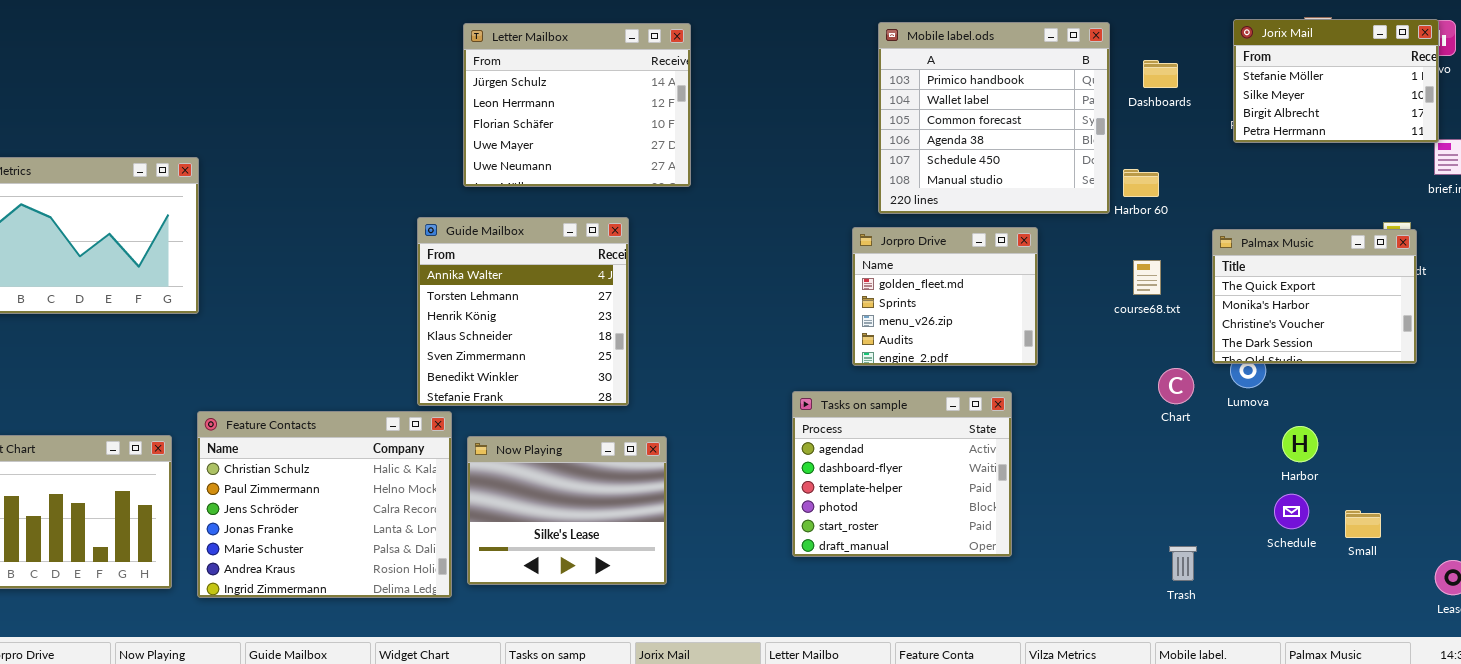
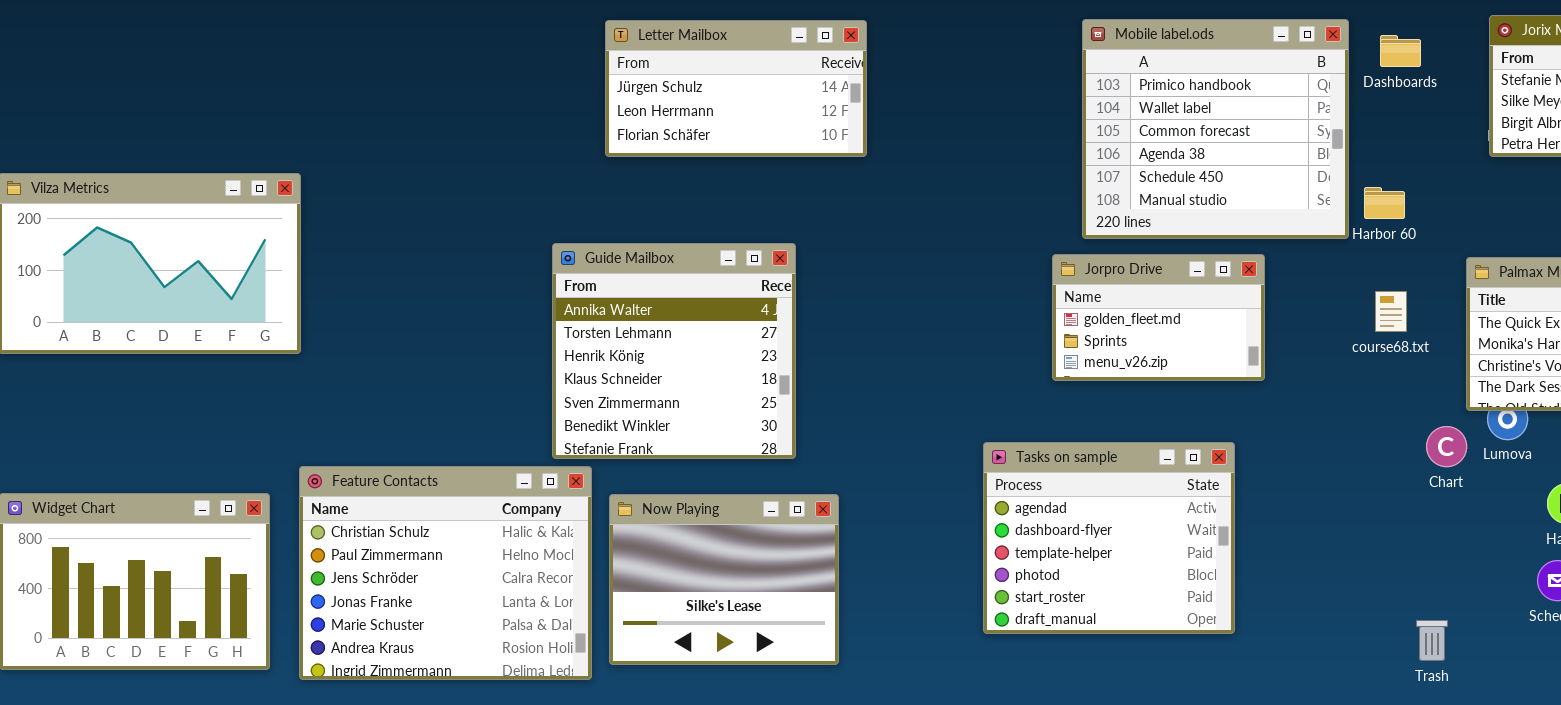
Letter Mailbox: [463,23,691,187] -> [605,20,867,157], resized
Dashboards: [1143,60,1178,88] -> [1380,35,1421,67], moved
Jorpro Drive: [852,227,1038,366] -> [1052,254,1265,381], resized
Chart: [1158,368,1194,404] -> [1426,426,1467,467], moved

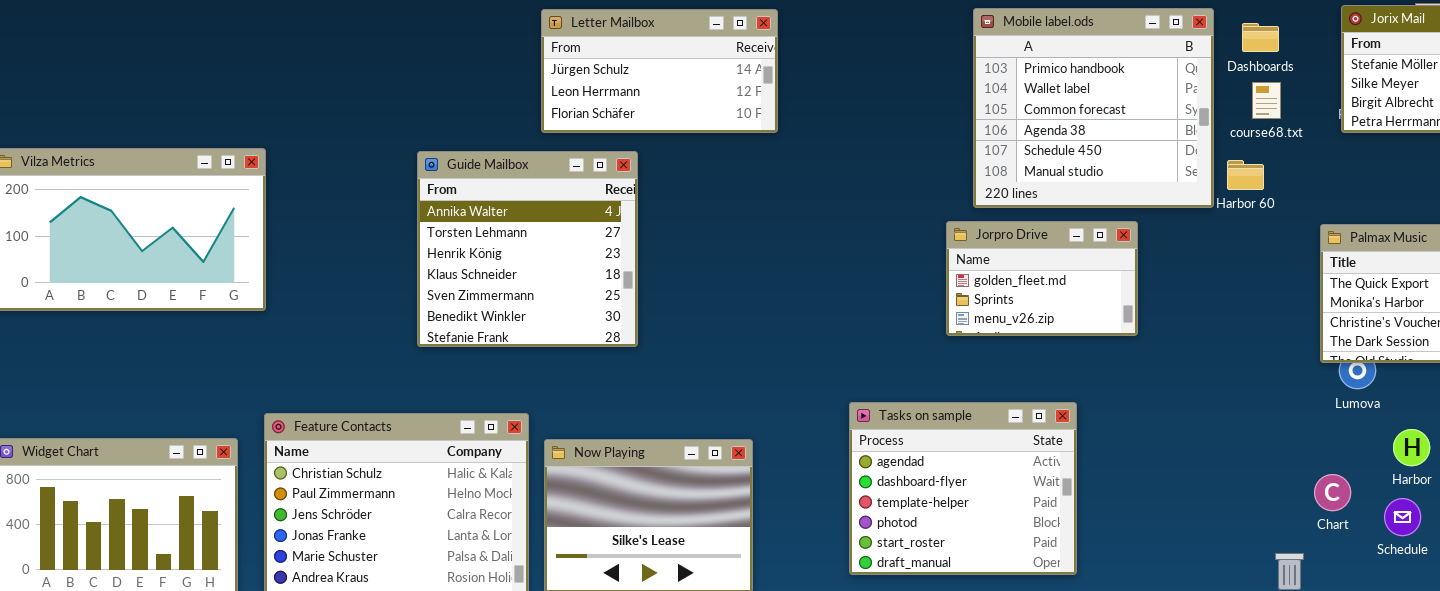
Guide Mailbox: [552,243,796,459] -> [417,151,638,347], moved
course68.txt: [1375,291,1407,332] -> [1252,82,1281,119], moved
Chart: [1426,426,1467,467] -> [1314,474,1351,511], moved
Tasks on sample: [983,442,1235,634] -> [849,402,1077,575], moved

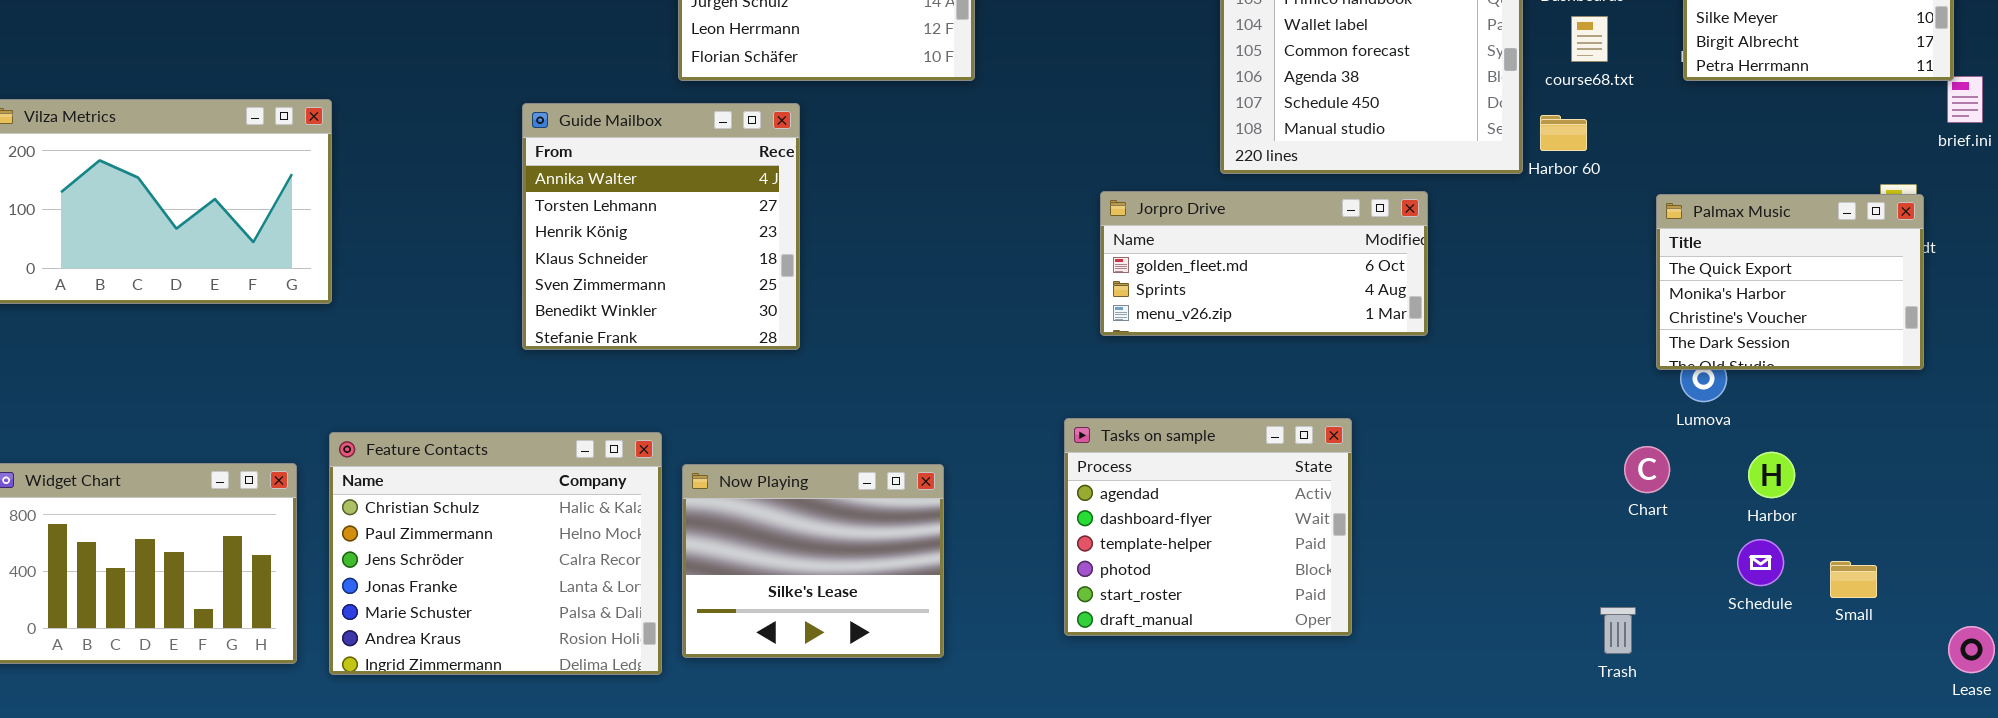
Jorpro Drive: [946,221,1138,336] -> [1100,191,1428,336], resized
Chart: [1314,474,1351,511] -> [1624,446,1670,493], moved

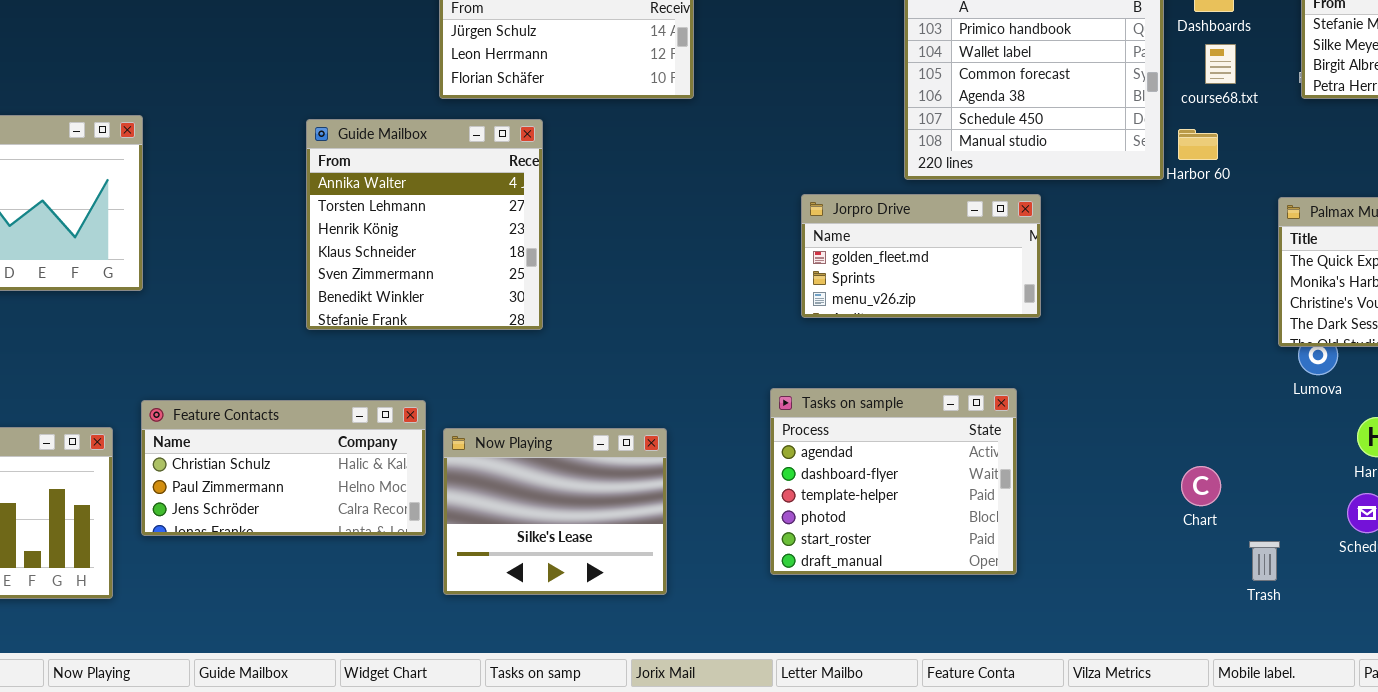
Jorpro Drive: [1100,191,1428,336] -> [801,194,1041,318], resized
Feature Contacts: [329,432,662,675] -> [141,400,426,536], resized
Chart: [1624,446,1670,493] -> [1181,466,1221,506], moved
Trash: [1600,607,1636,654] -> [1249,541,1280,581], moved

